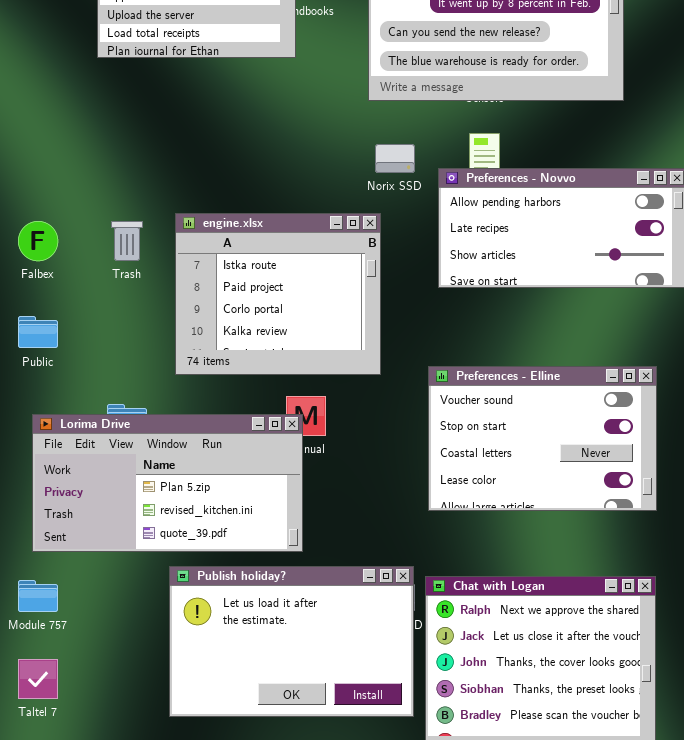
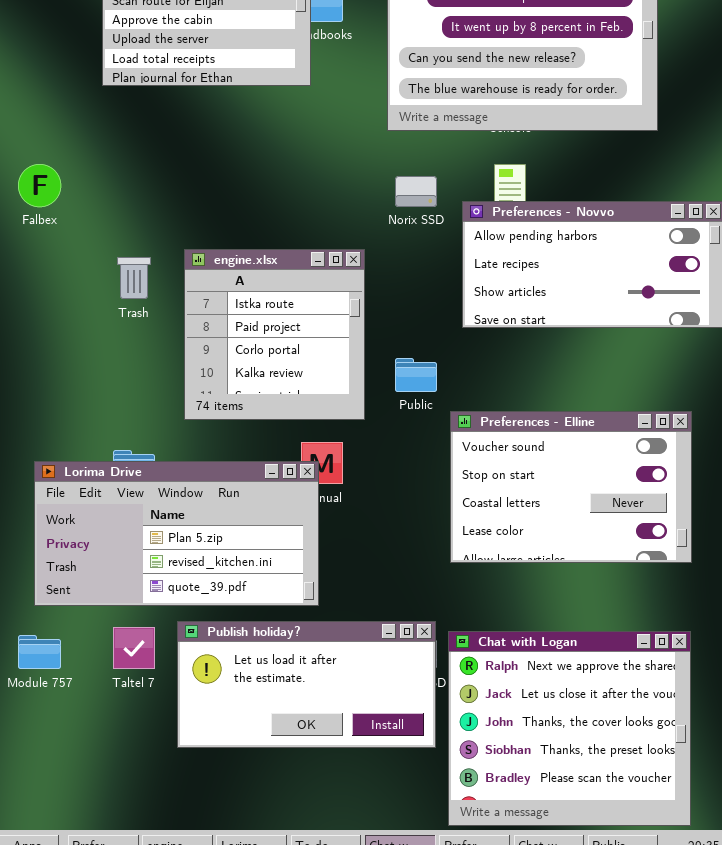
engine.xlsx: [175,213,381,375] -> [184,249,365,420], resized
Falbex: [18,221,58,261] -> [18,164,61,207], moved
Public: [18,316,58,348] -> [395,358,437,392], moved
Publish holiday?: [169,566,414,717] -> [177,621,436,748], resized
Taltel 7: [18,659,58,699] -> [113,627,155,669], moved

